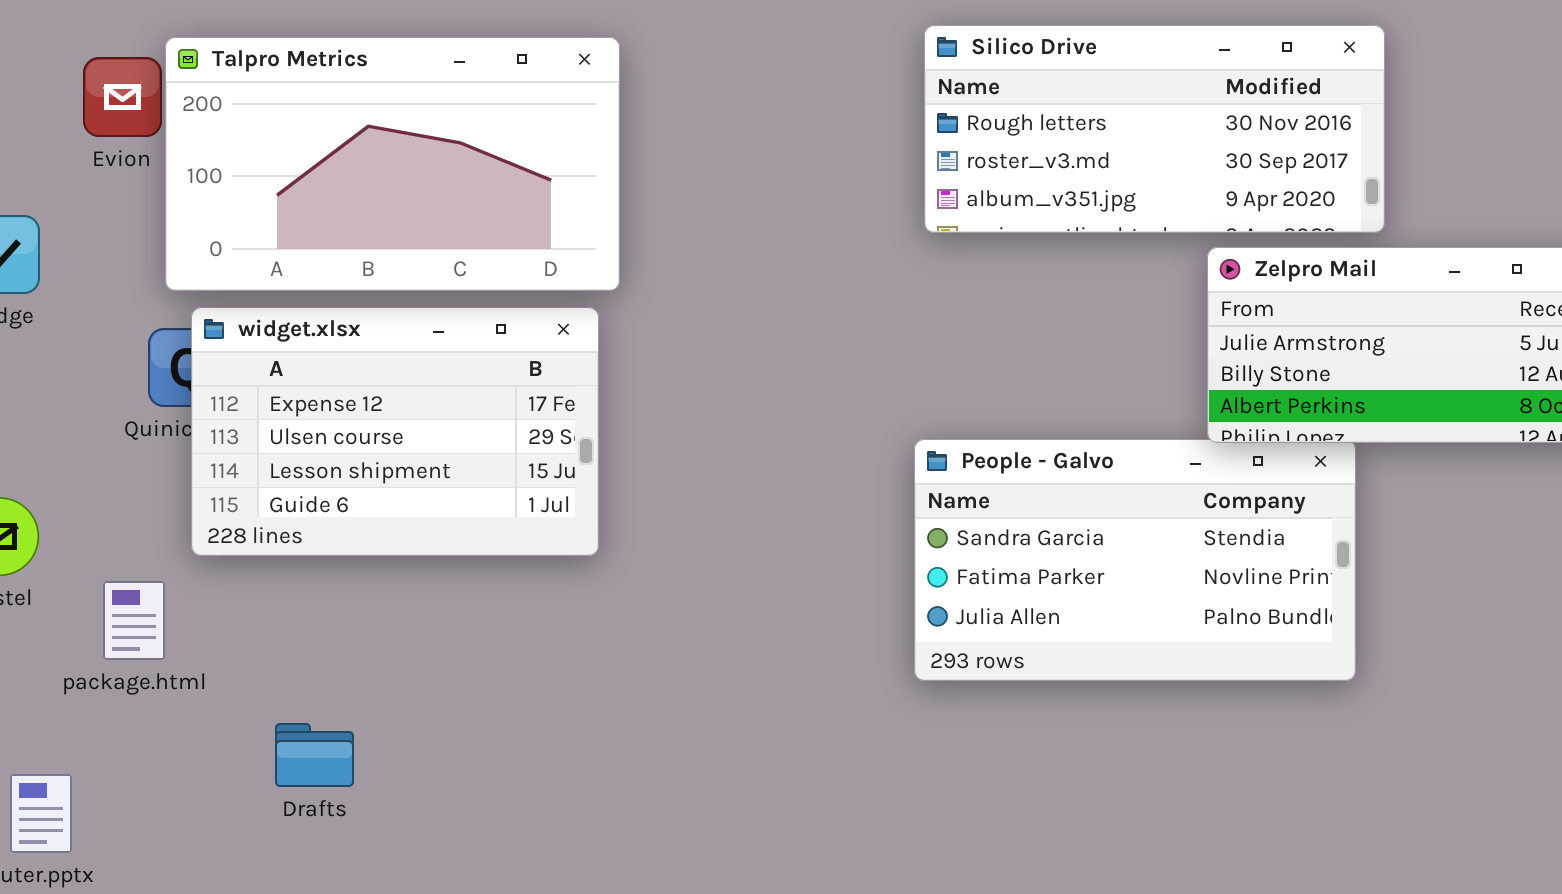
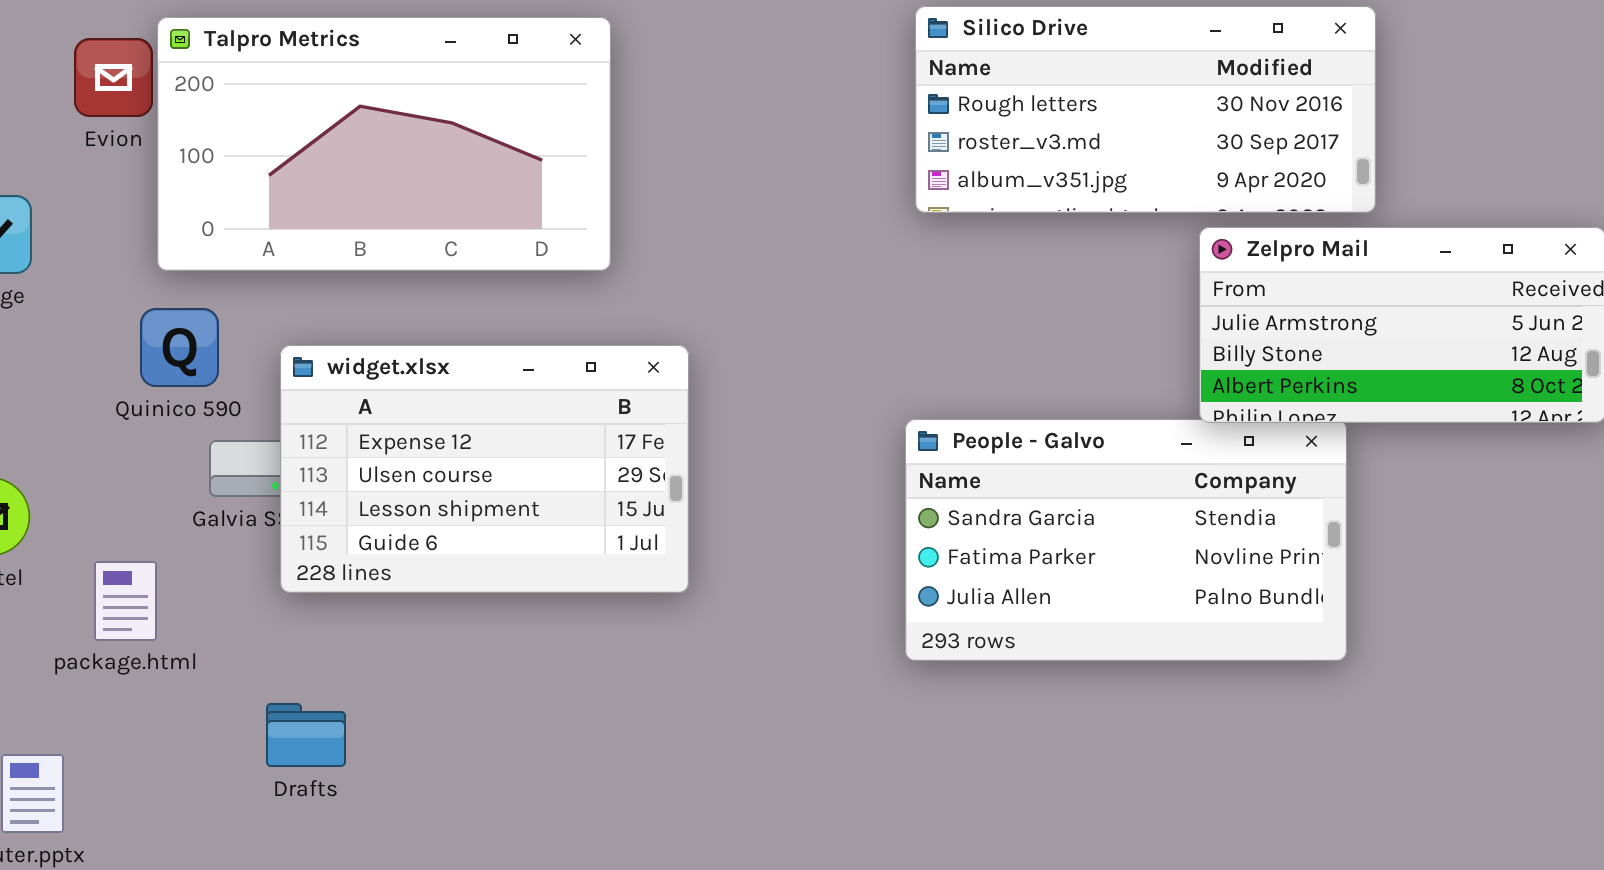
widget.xlsx: [191,307,599,556] -> [280,345,689,593], moved

